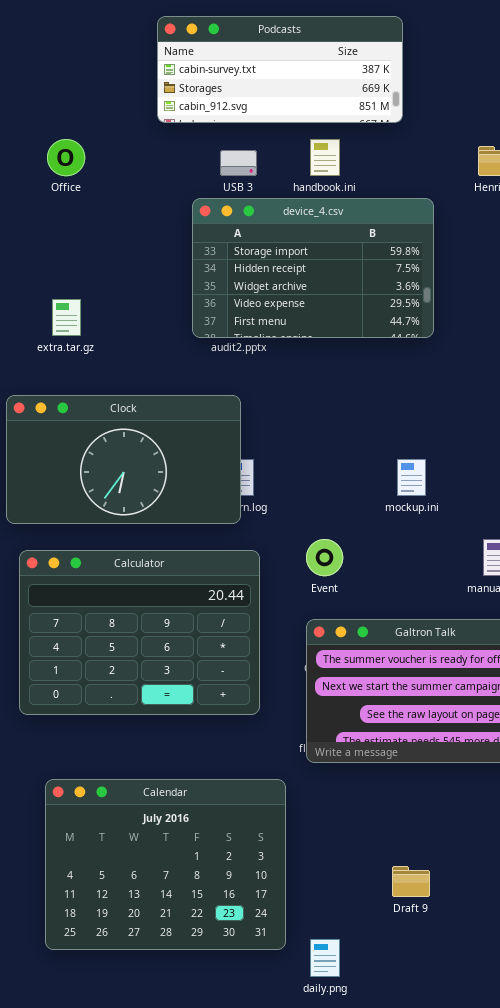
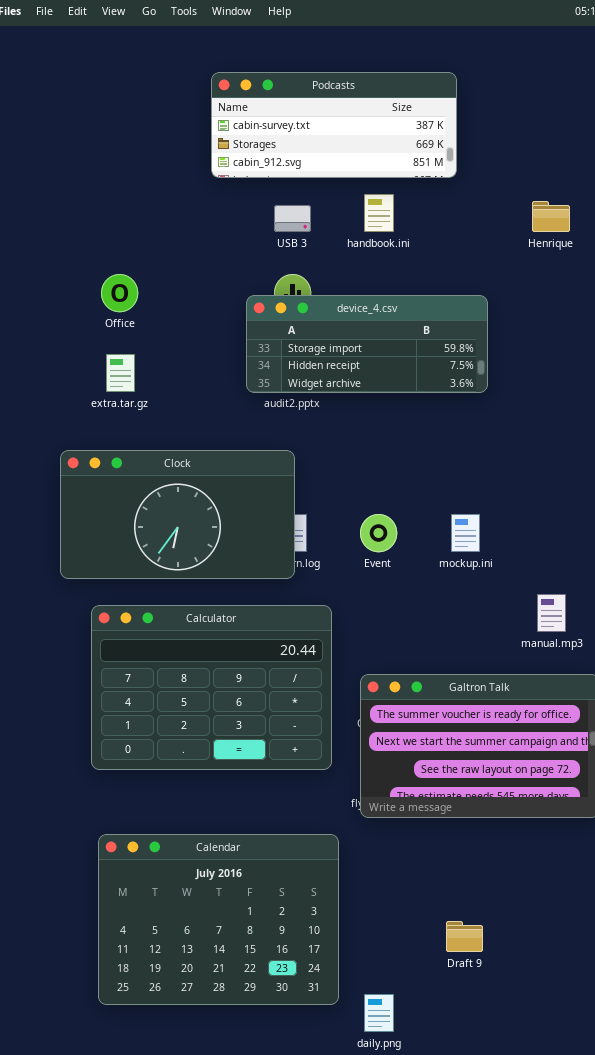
Office: [47,139,85,176] -> [101,274,138,312], moved
device_4.csv: [192,198,434,338] -> [246,295,488,393], resized
Event: [306,539,343,576] -> [360,514,397,552], moved
Calculator: [19,550,260,715] -> [91,605,332,770], moved

